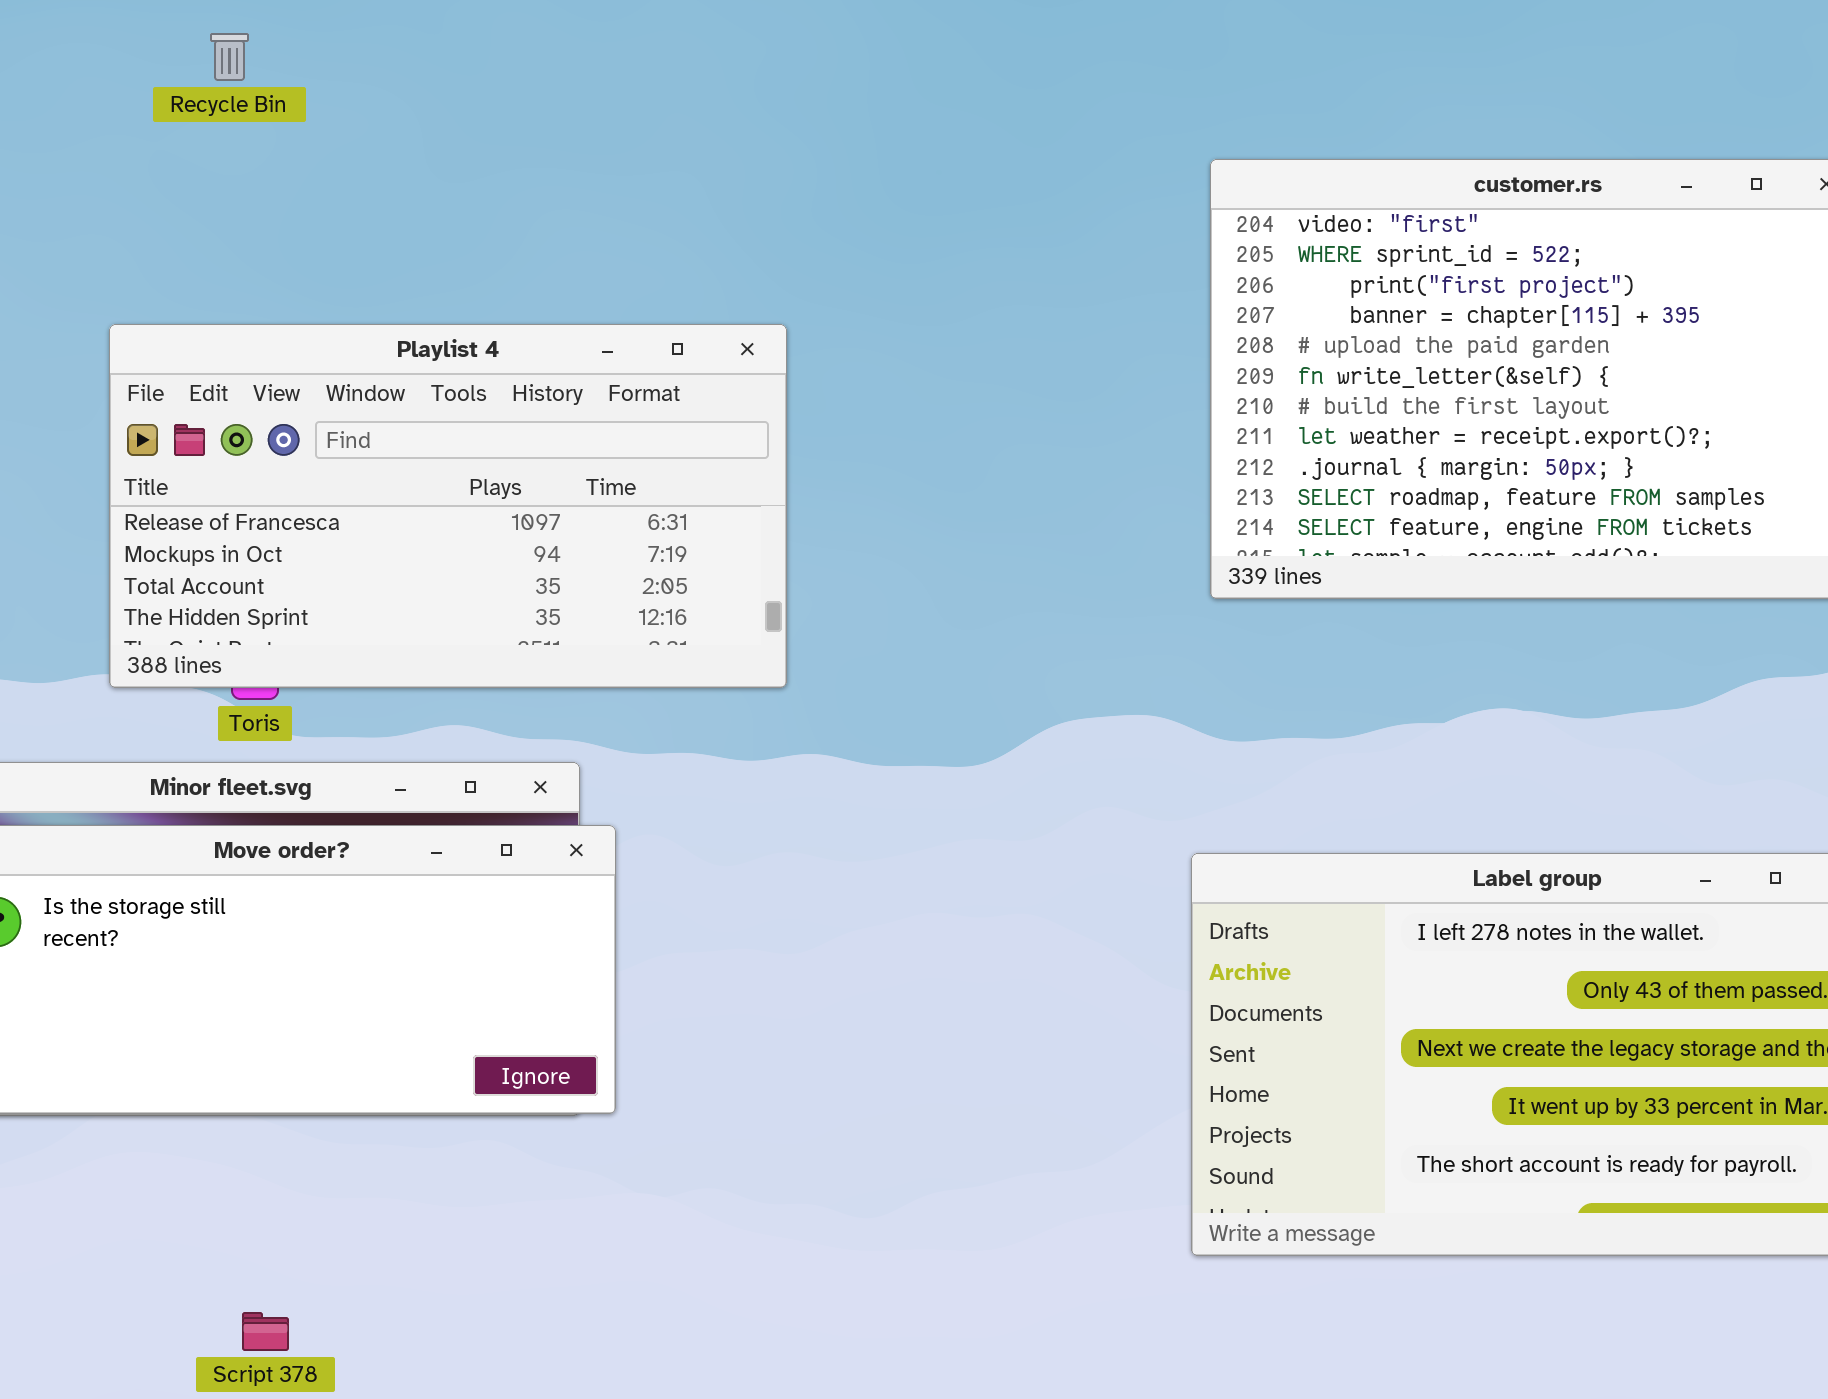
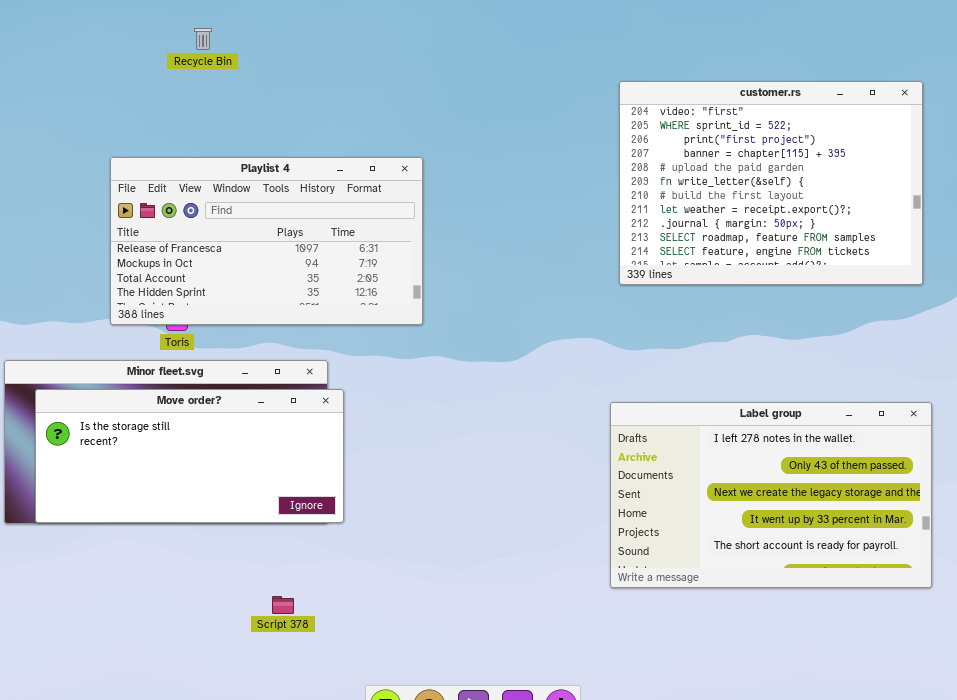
Recycle Bin: [210,33,249,81] -> [194,28,212,50], moved
Script 378: [242,1312,289,1351] -> [272,596,294,614], moved

